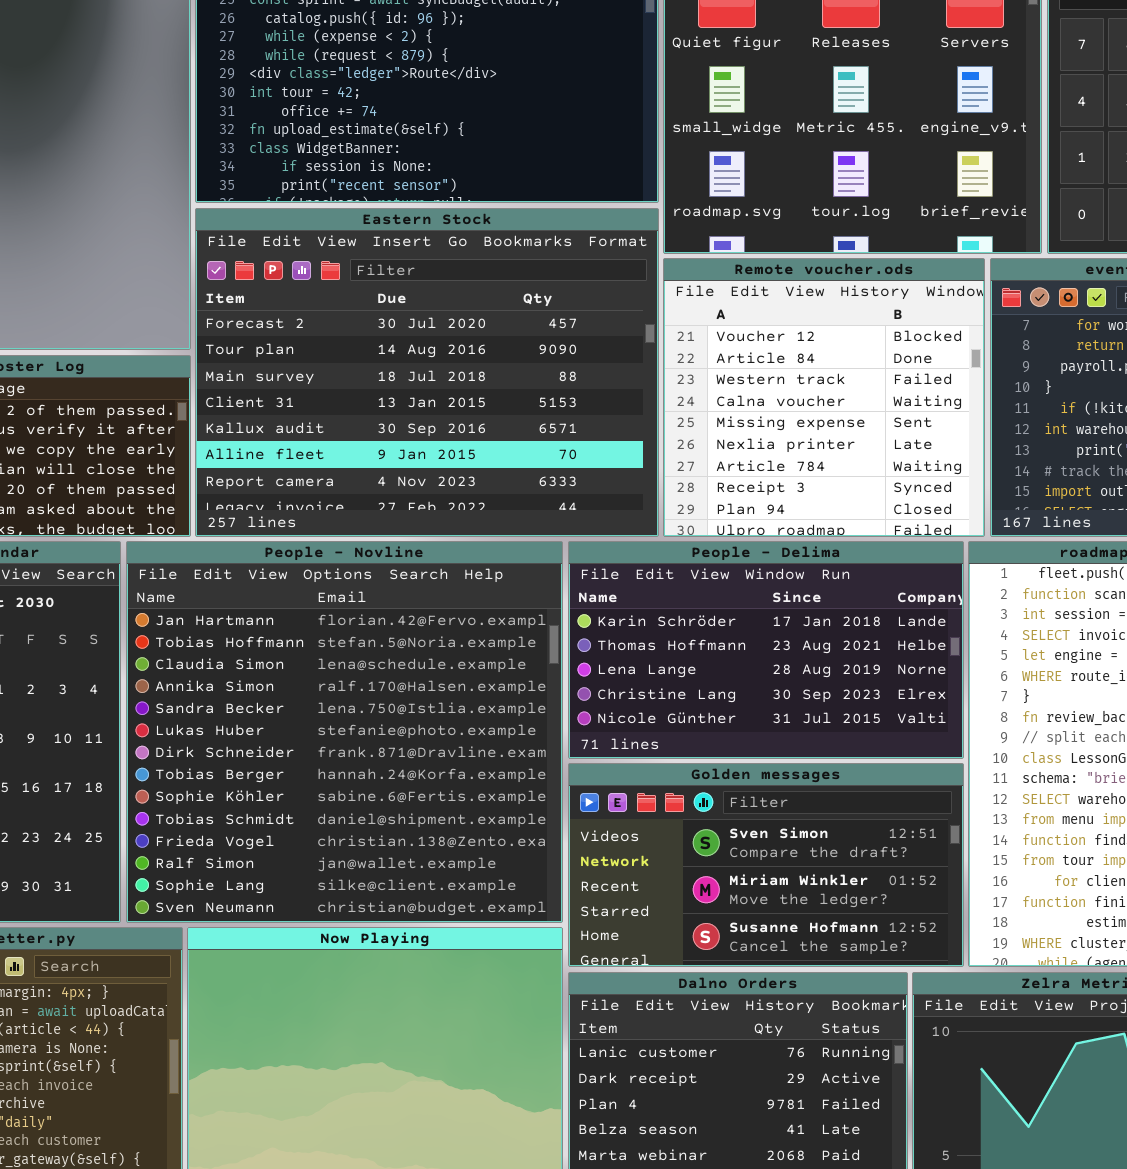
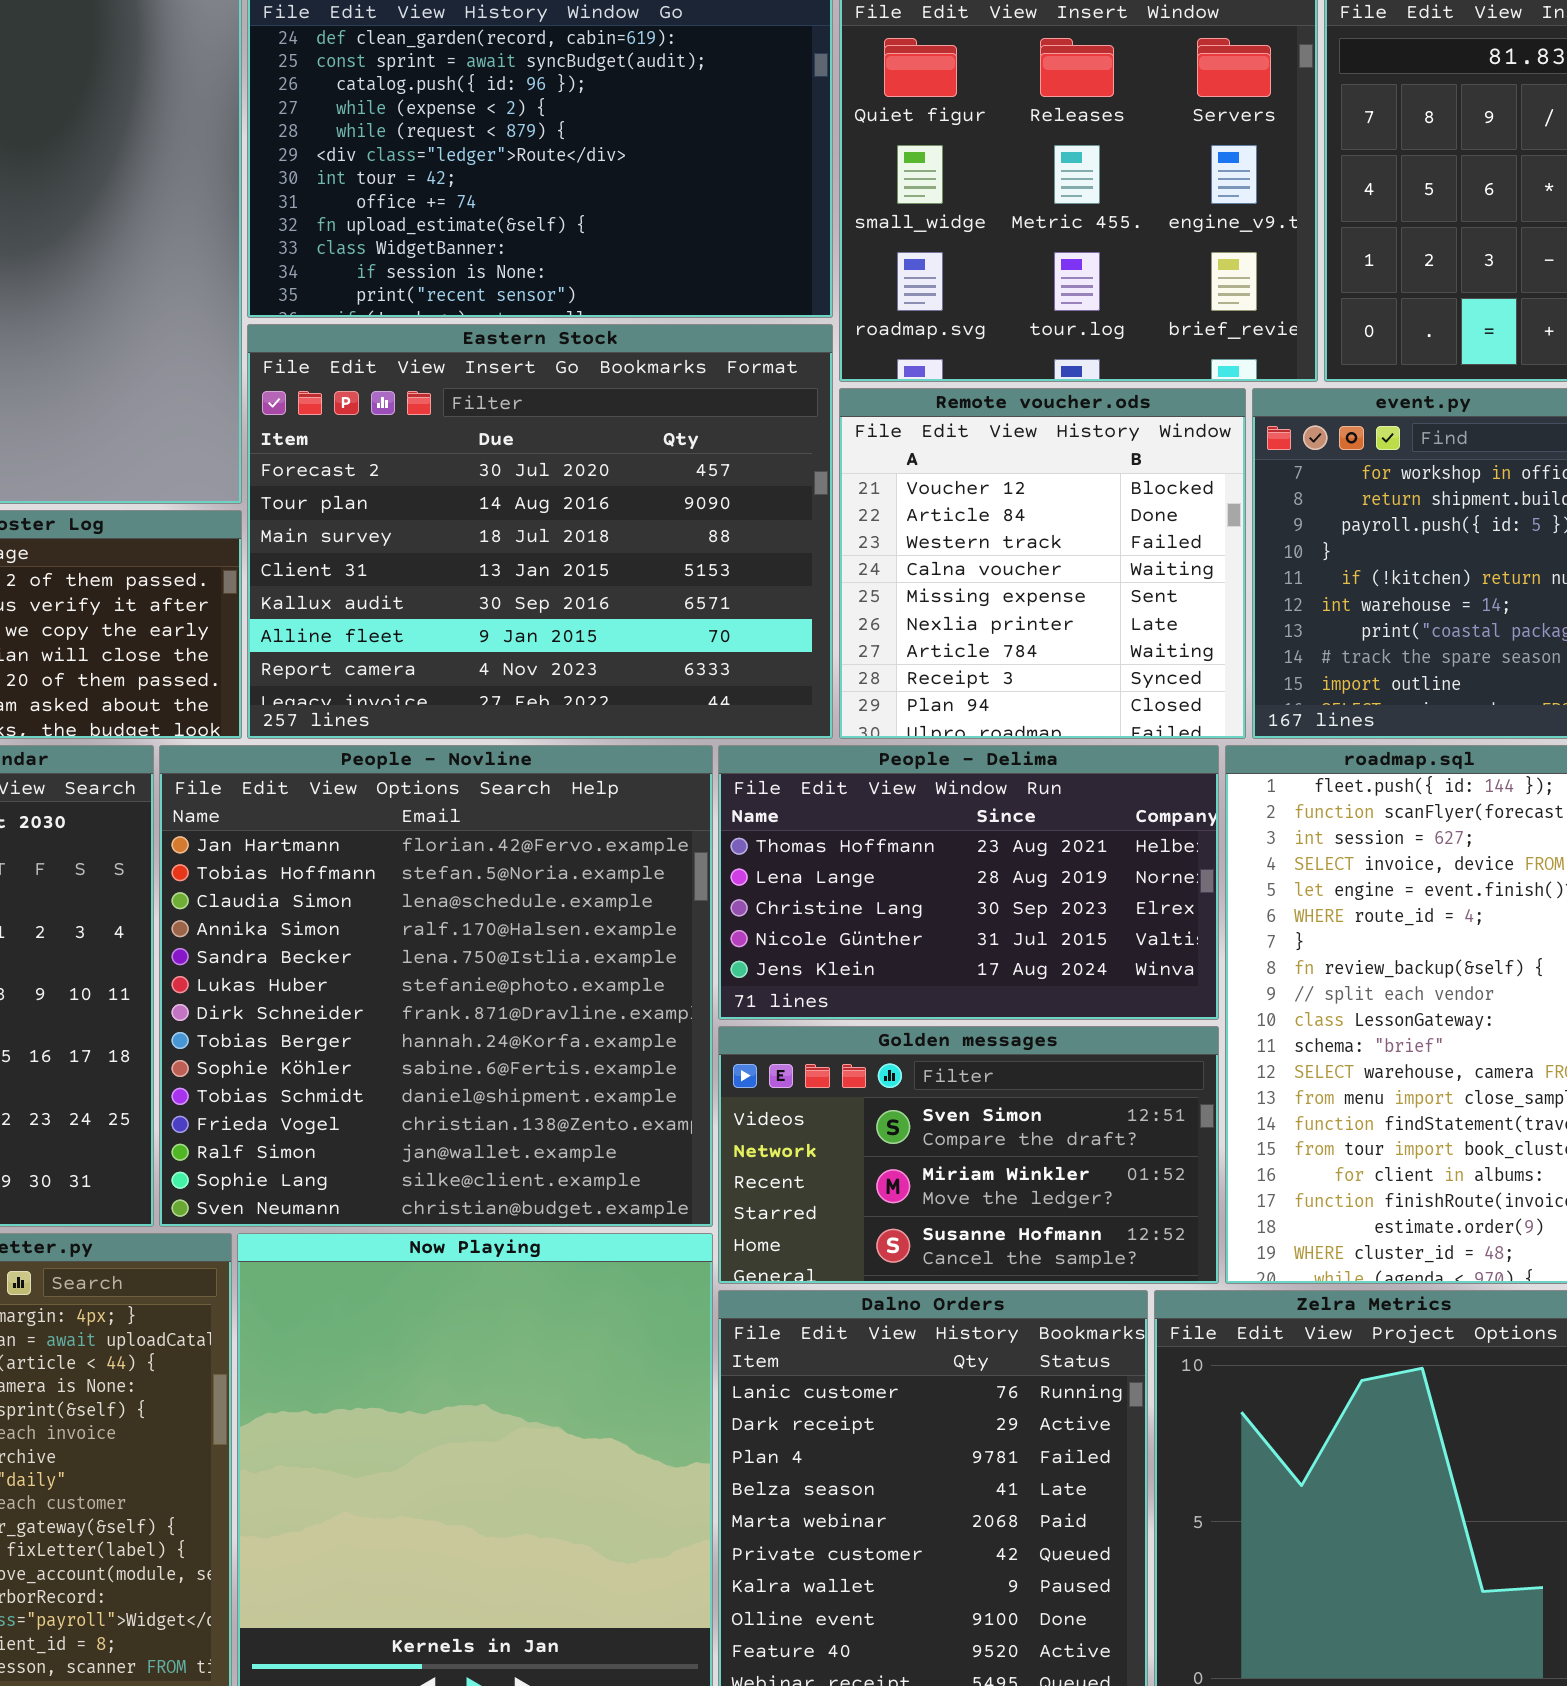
People - Delima: [568,541,964,759] -> [718,745,1219,1020], scrolled down 1 row

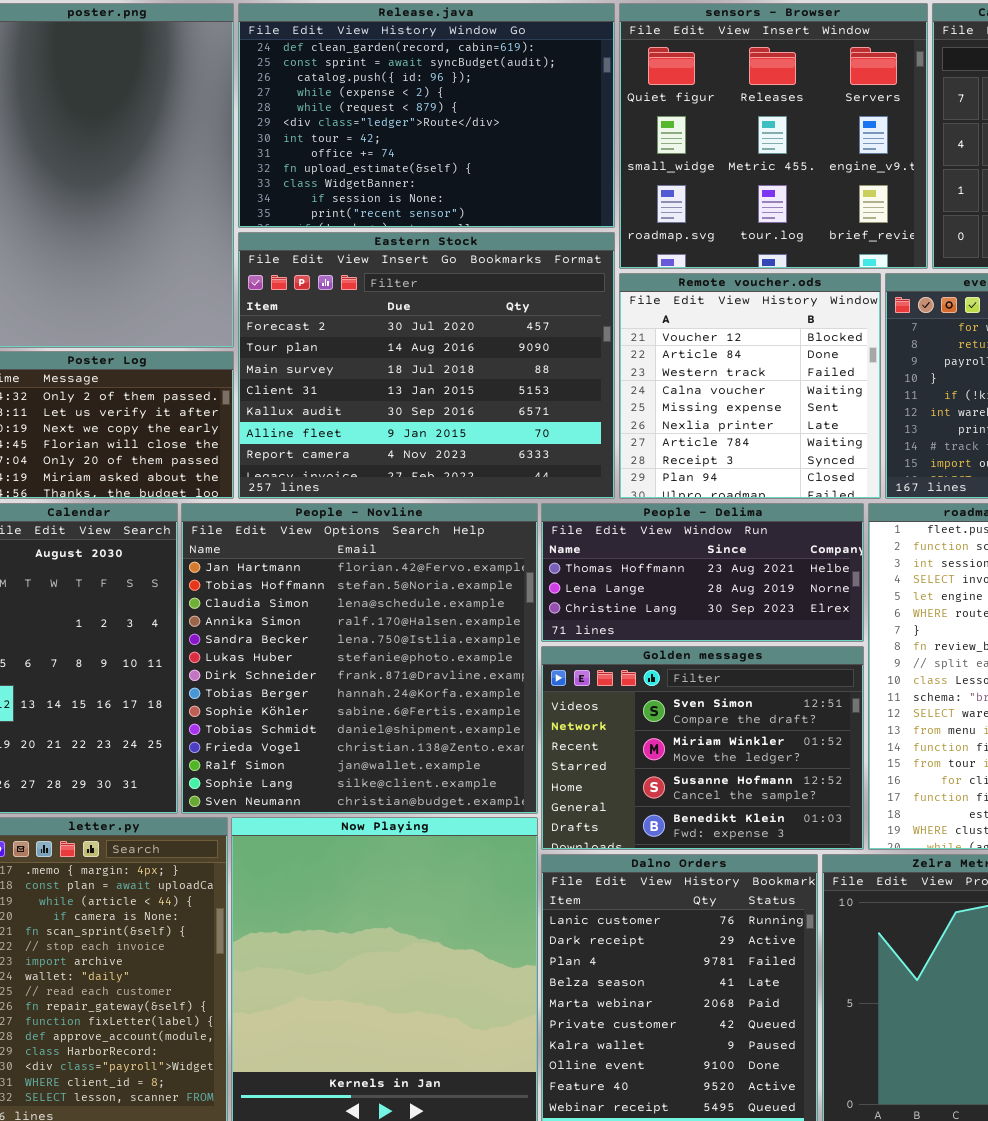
People - Delima: [718,745,1219,1020] -> [541,503,864,642], resized
Golden messages: [718,1026,1219,1284] -> [541,646,864,850], resized

